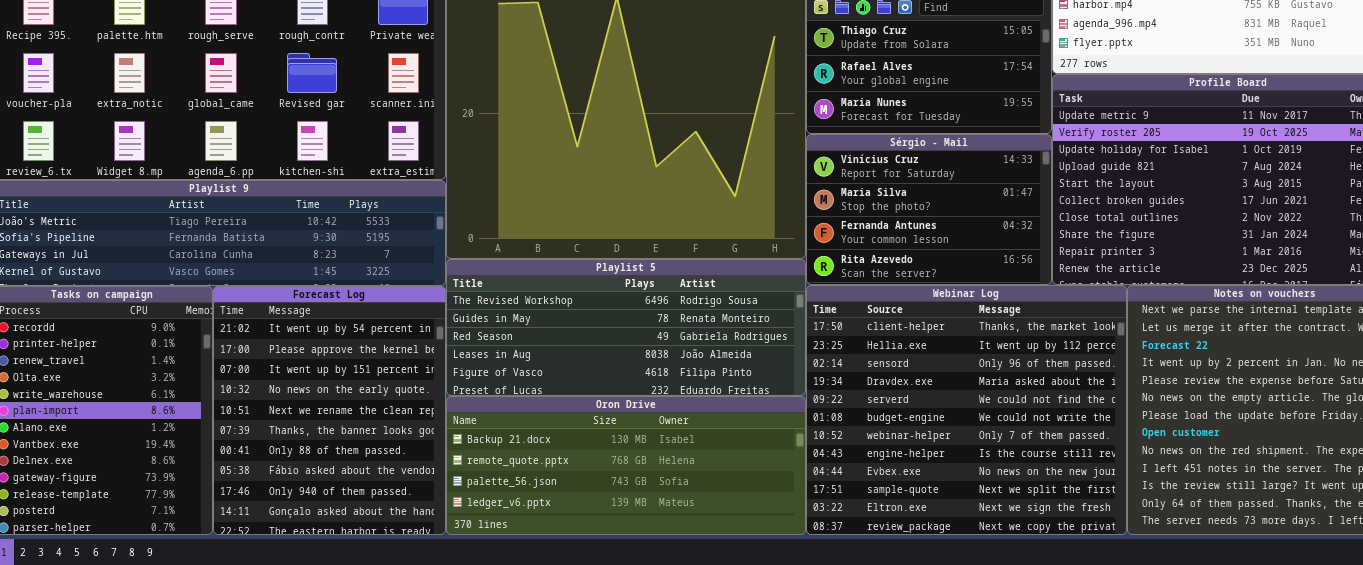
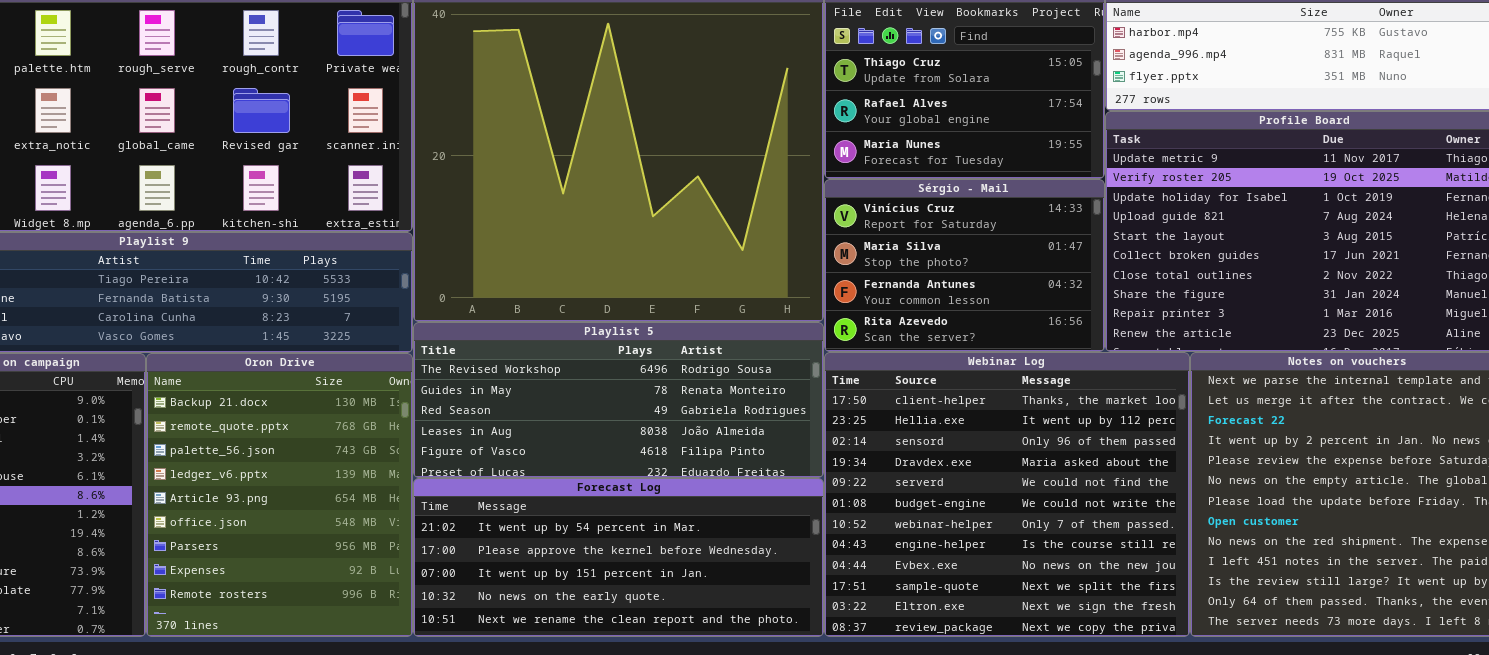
Forecast Log: [213,286,446,535] -> [413,478,824,637], moved, resized
Oron Drive: [446,396,806,535] -> [146,353,413,637], moved, resized

